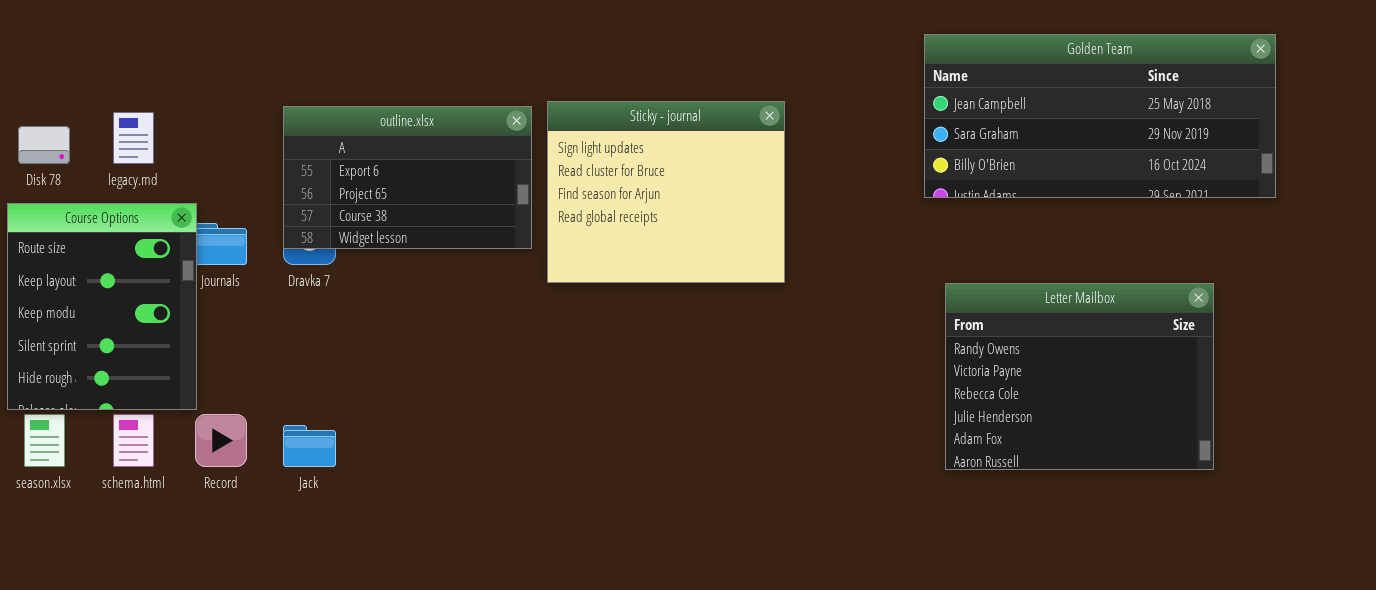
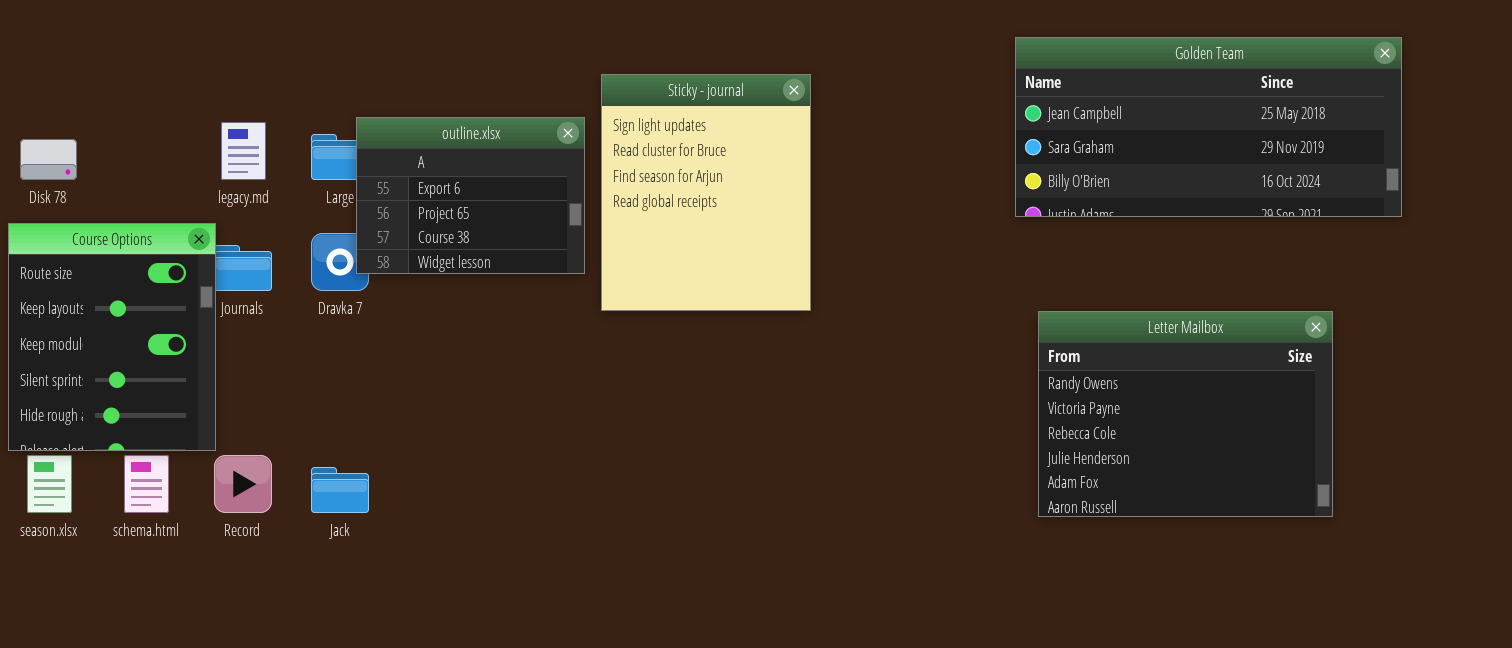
Sticky - journal: [547,101,785,283] -> [601,74,811,311], resized
outline.xlsx: [283,106,532,249] -> [356,117,585,274], resized
legacy.md: [113,112,154,164] -> [221,122,266,180], moved

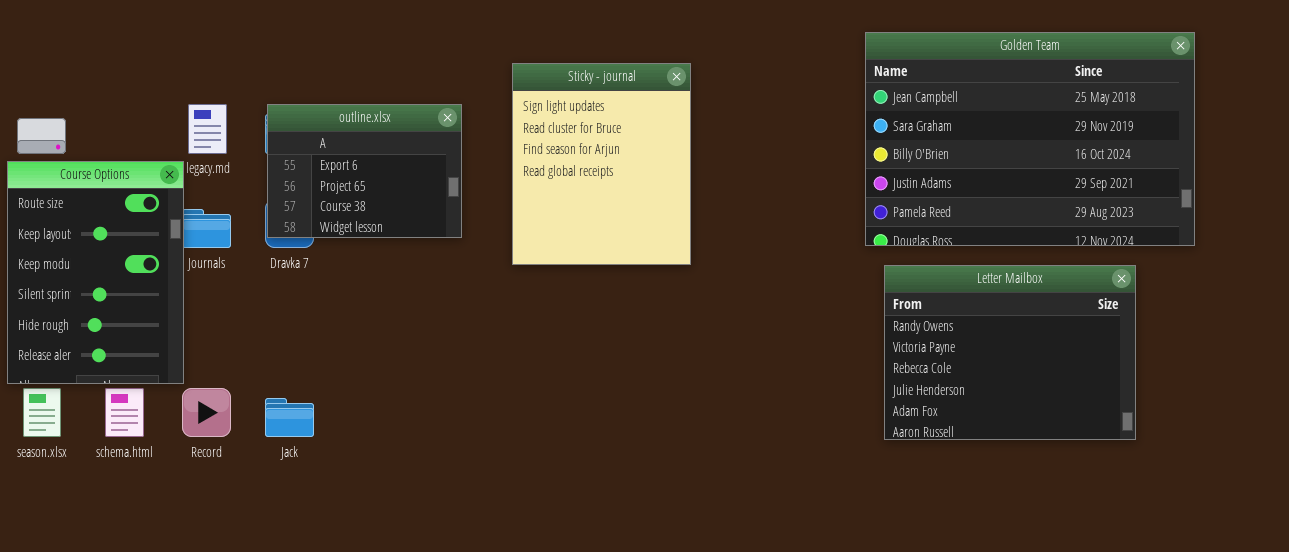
Golden Team: [1015,37,1402,217] -> [865,32,1195,246], resized
outline.xlsx: [356,117,585,274] -> [267,104,462,238], moved
Course Options: [8,223,216,451] -> [7,161,184,384], resized

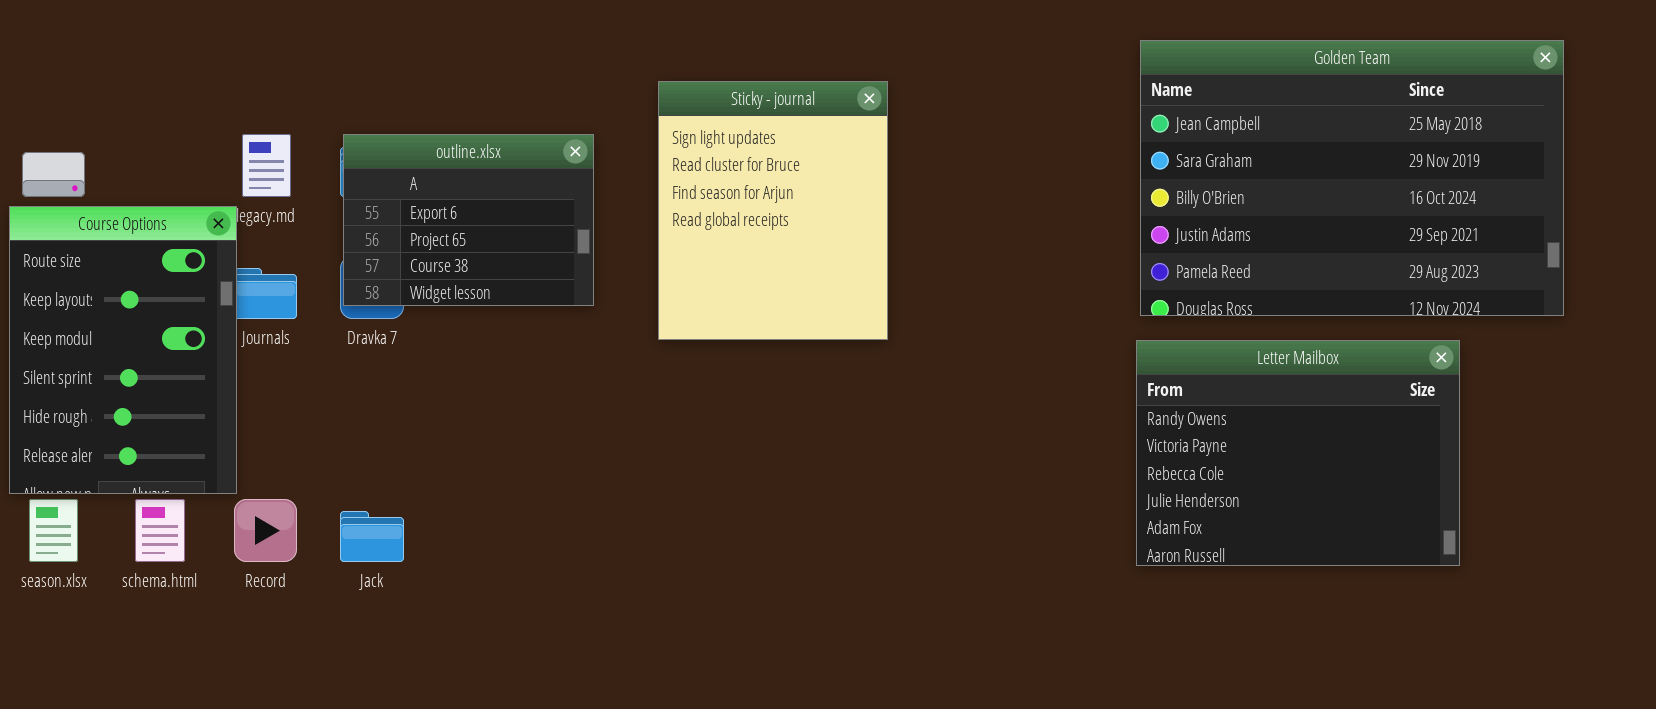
Golden Team: [865,32,1195,246] -> [1140,40,1564,316], moved

